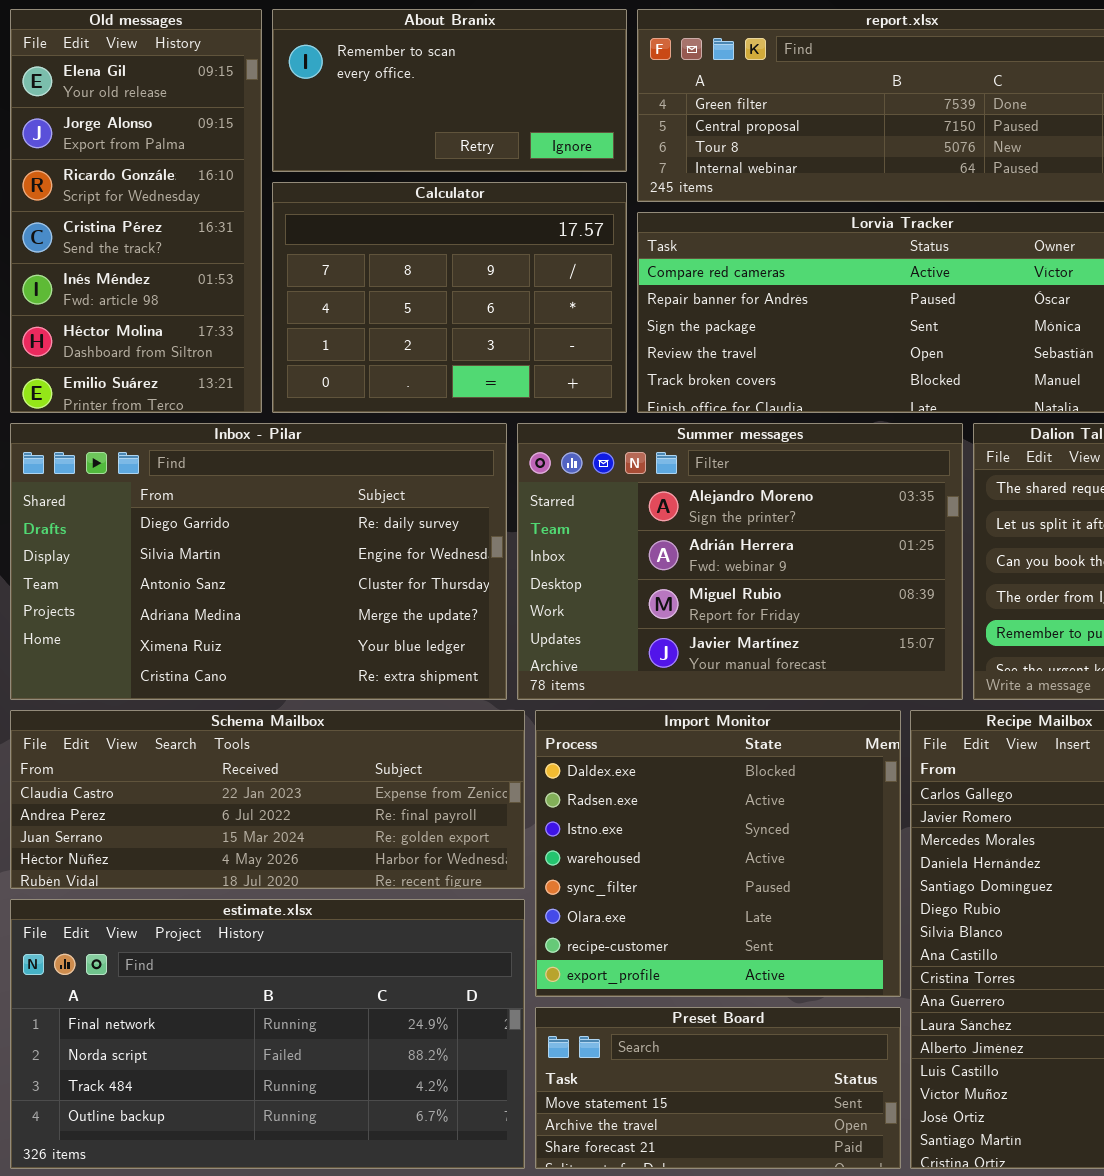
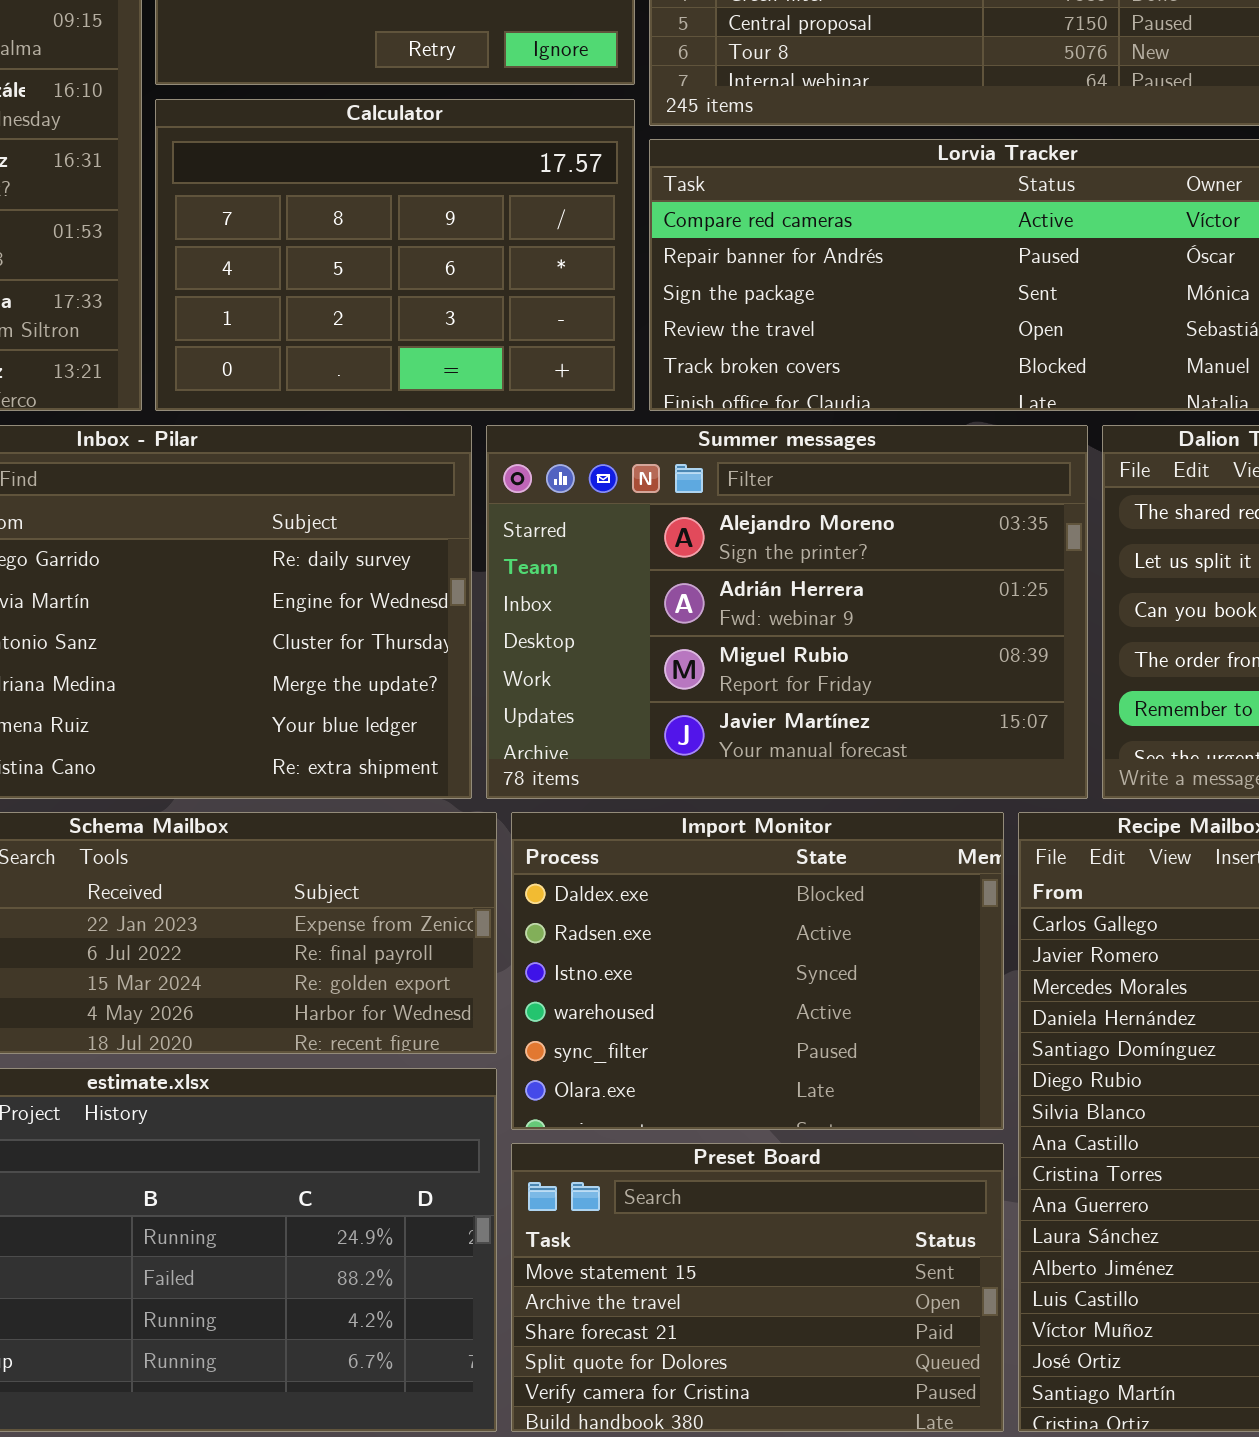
Import Monitor: [535,710,901,997] -> [511,812,1004,1130], resized
Preset Board: [535,1007,901,1169] -> [511,1143,1004,1432], resized

